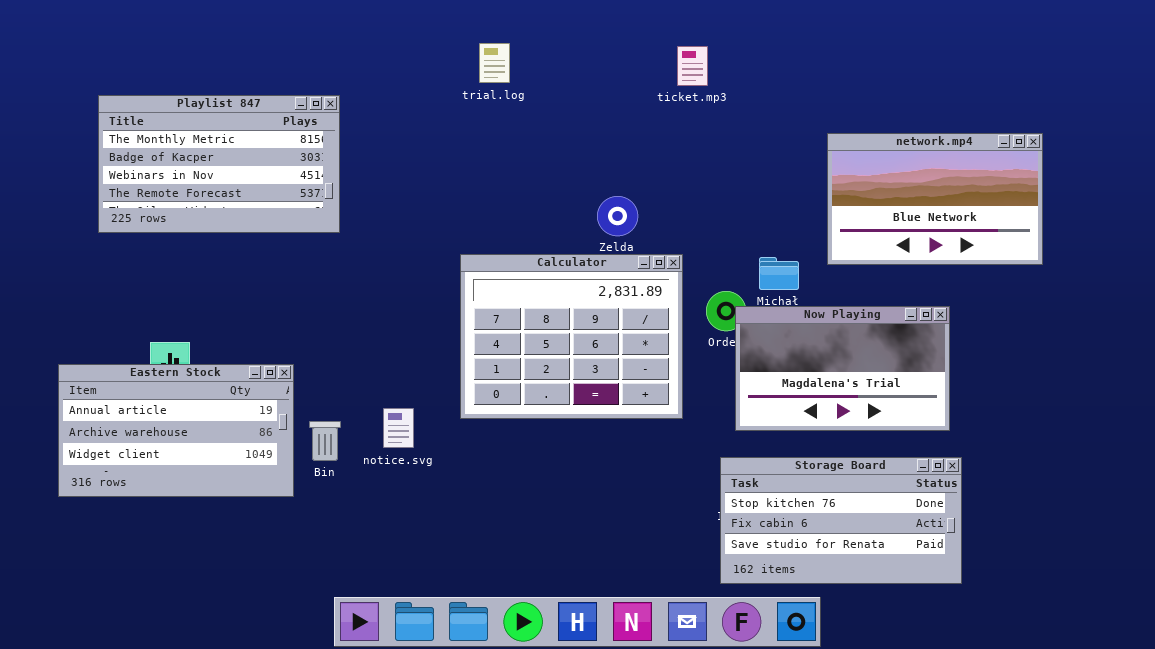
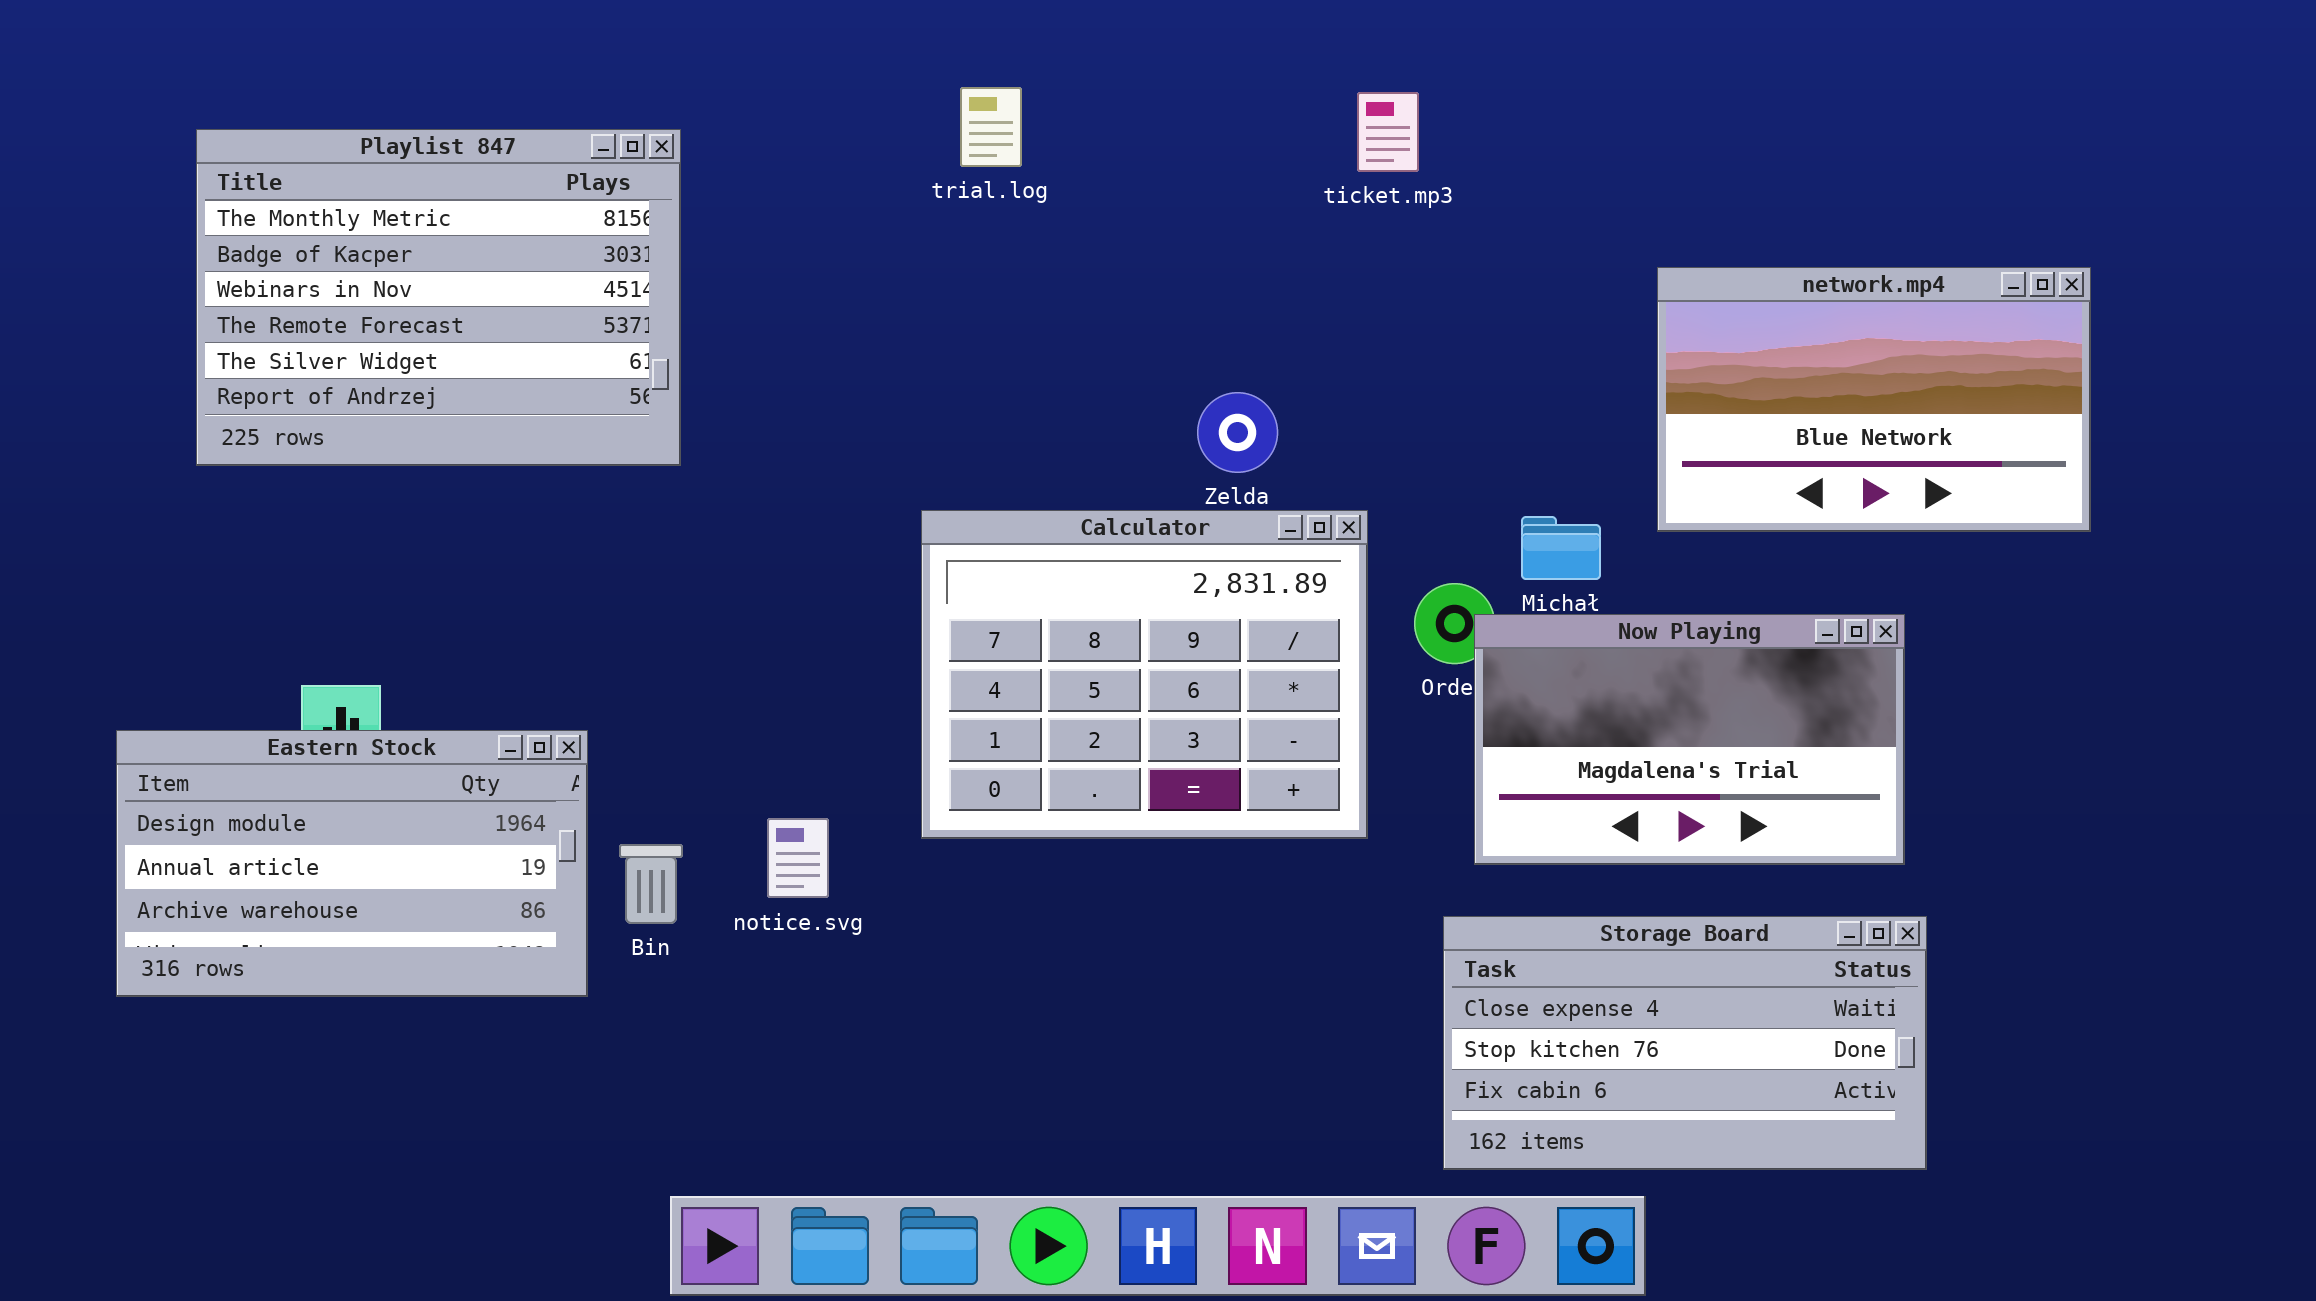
Playlist 847: [98,95,340,233] -> [196,129,681,466], resized
Eastern Stock: [58,364,294,497] -> [116,730,588,997], scrolled up 1 row
Storage Board: [720,457,962,584] -> [1443,916,1927,1170], scrolled up 1 row

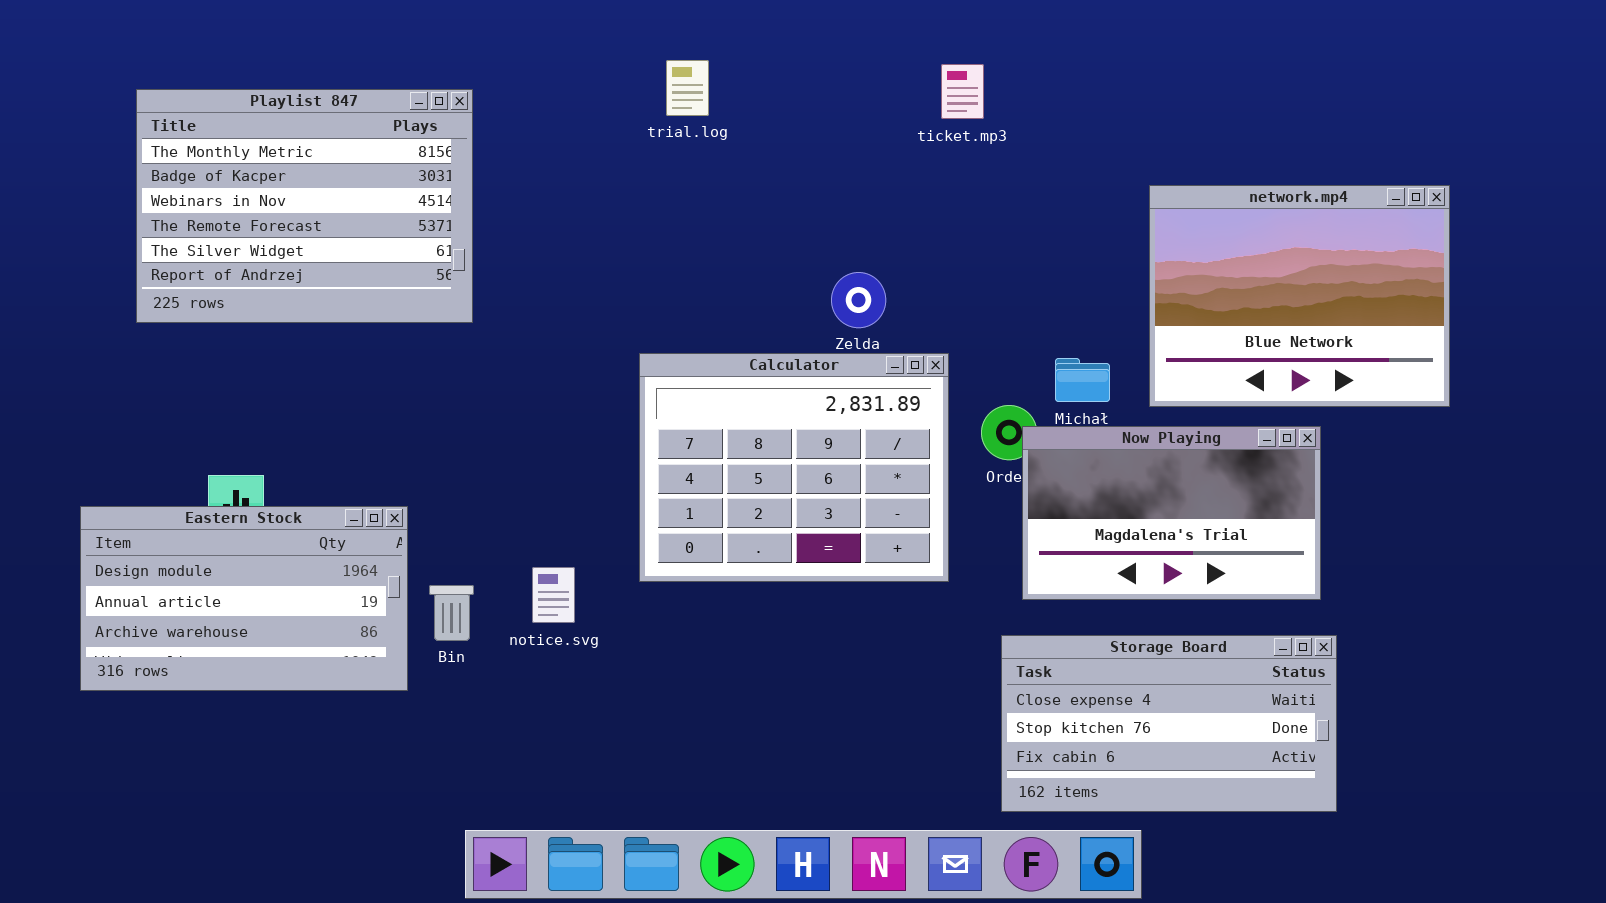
network.mp4: [1657,267,2091,532] -> [1149,185,1450,407], resized

